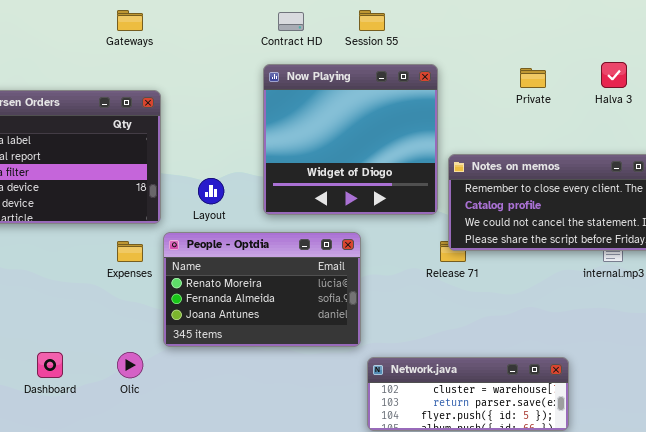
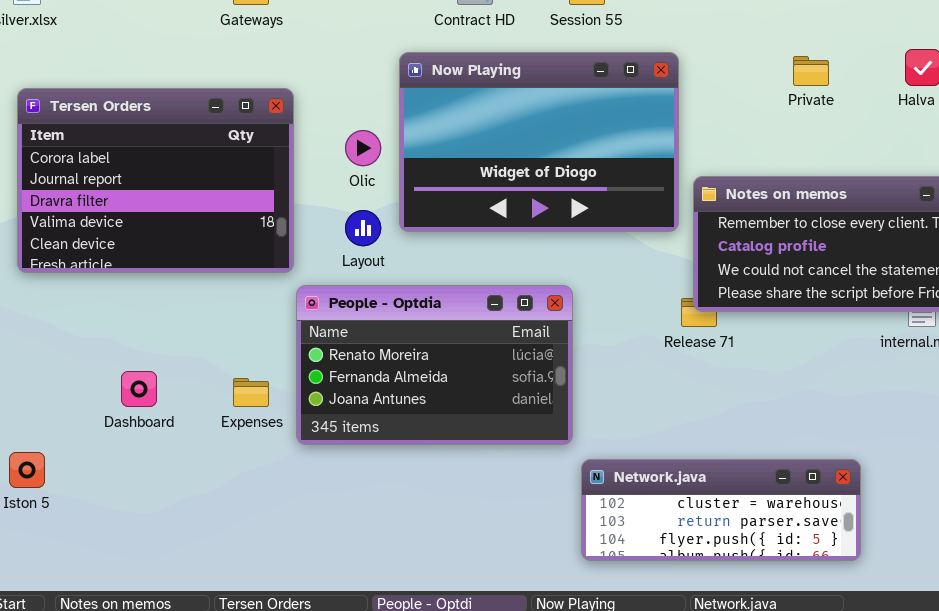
Now Playing: [263,64,438,215] -> [399,52,679,232], resized
Expenses: [117,241,143,262] -> [233,378,269,407], moved
Dashboard: [37,352,63,378] -> [121,371,157,407], moved
Olic: [117,352,143,378] -> [345,130,381,166], moved

